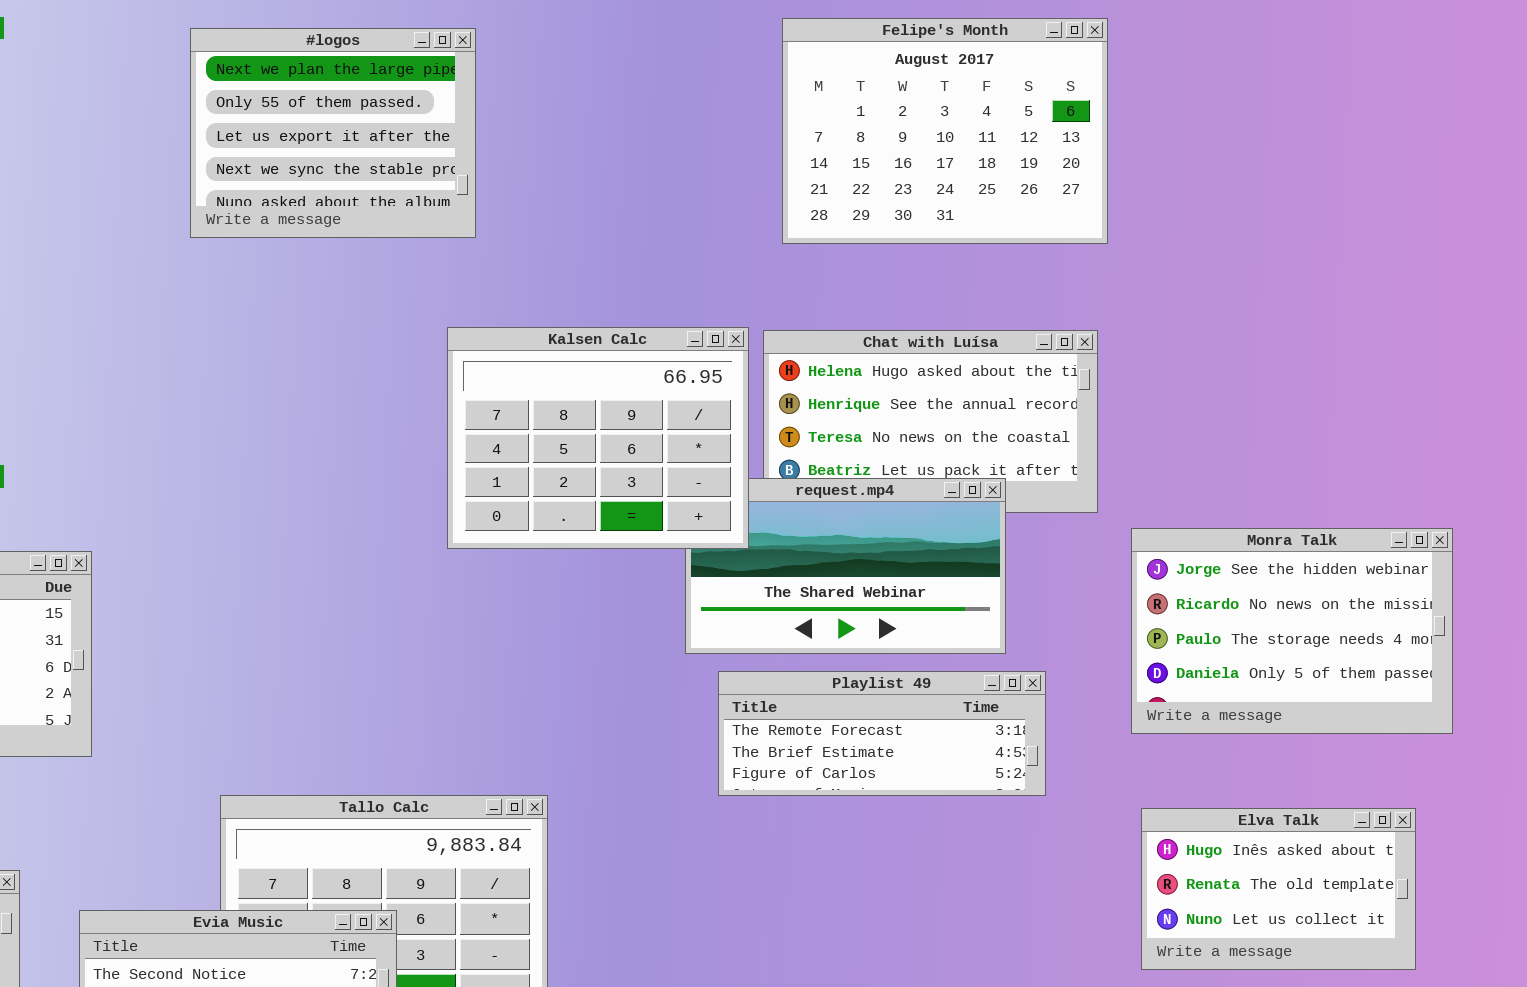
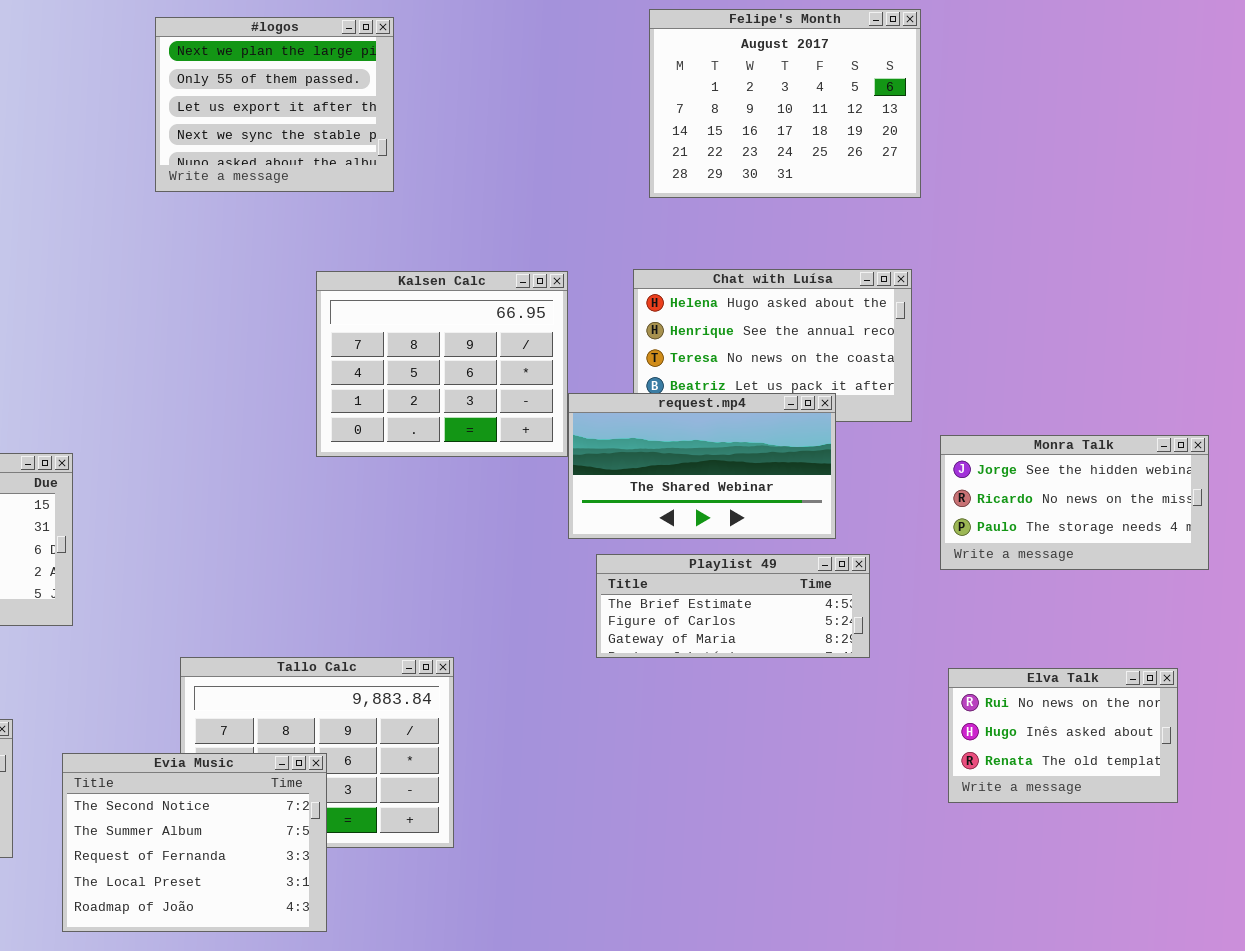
Kalsen Calc: [447,327,749,549] -> [316,271,568,457], moved
Monra Talk: [1131,528,1453,734] -> [940,435,1209,570], resized
Playlist 49: [718,671,1046,796] -> [596,554,870,658], scrolled down 1 row
Elva Talk: [1141,808,1416,970] -> [948,668,1178,803], scrolled up 1 row

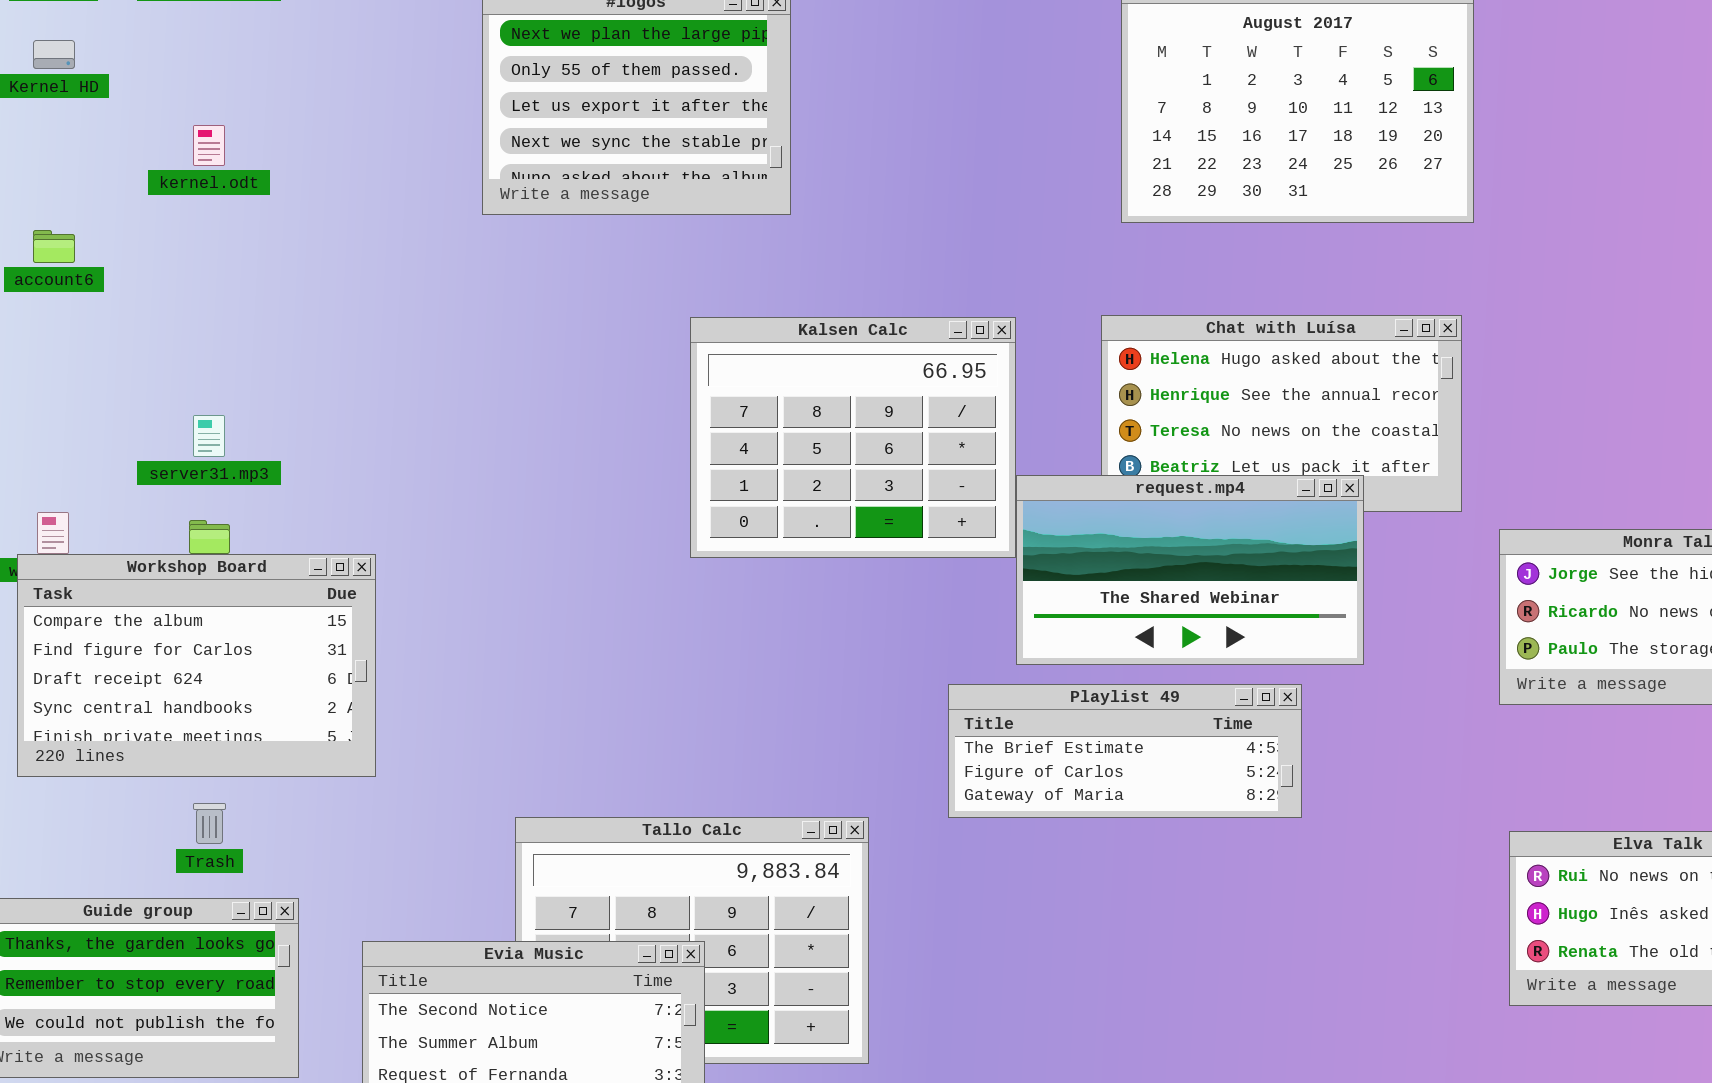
Playlist 49: [596,554,870,658] -> [948,684,1302,818], moved

